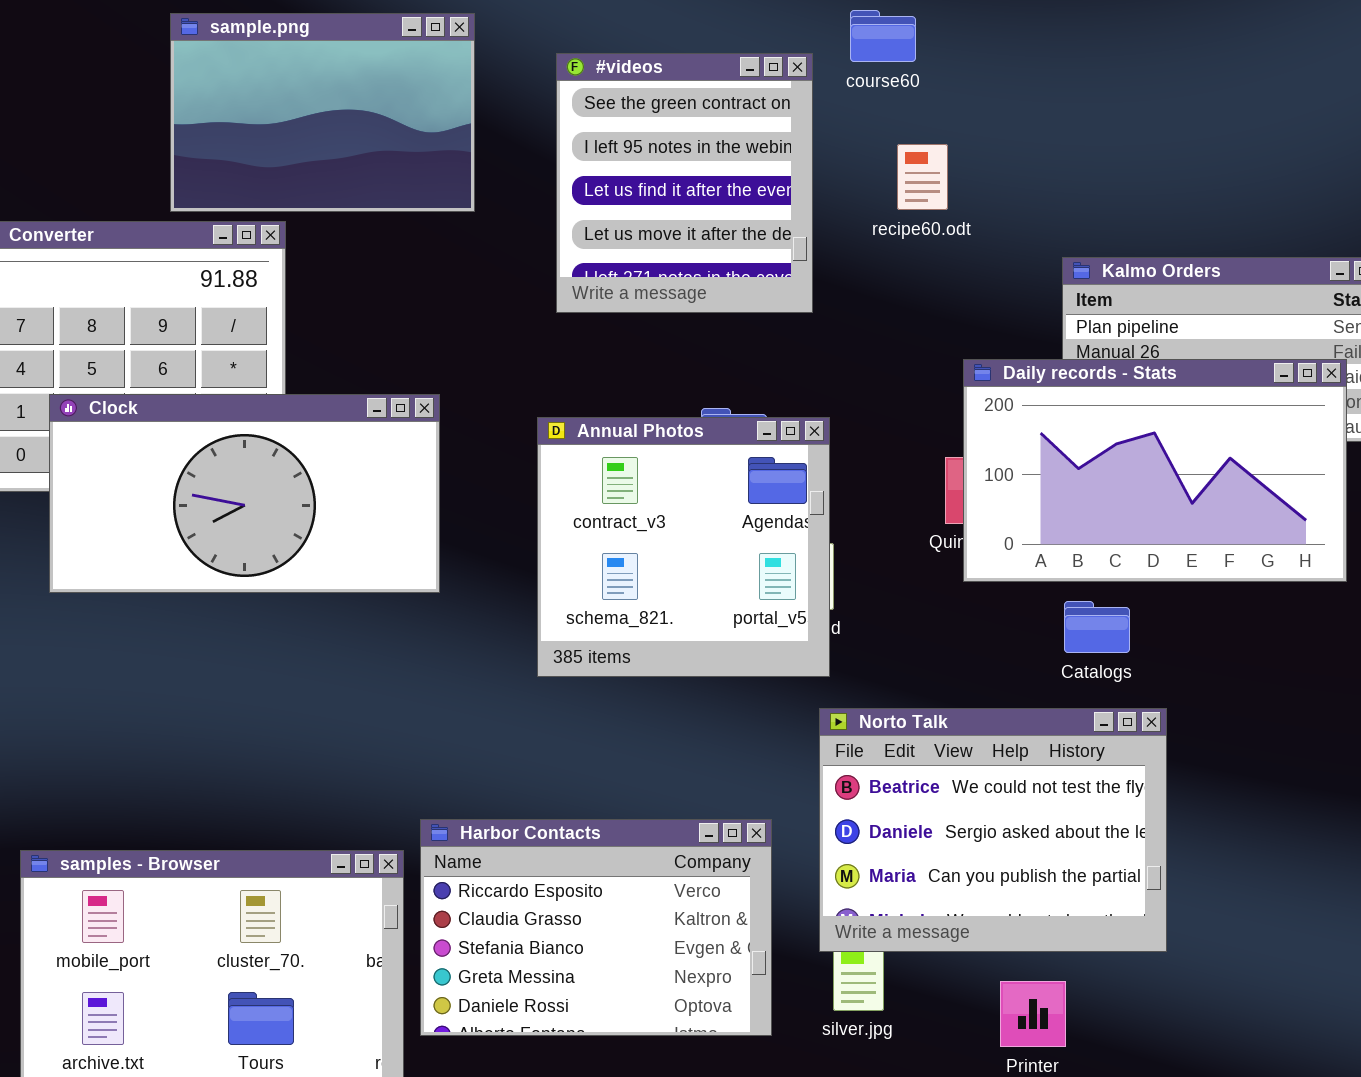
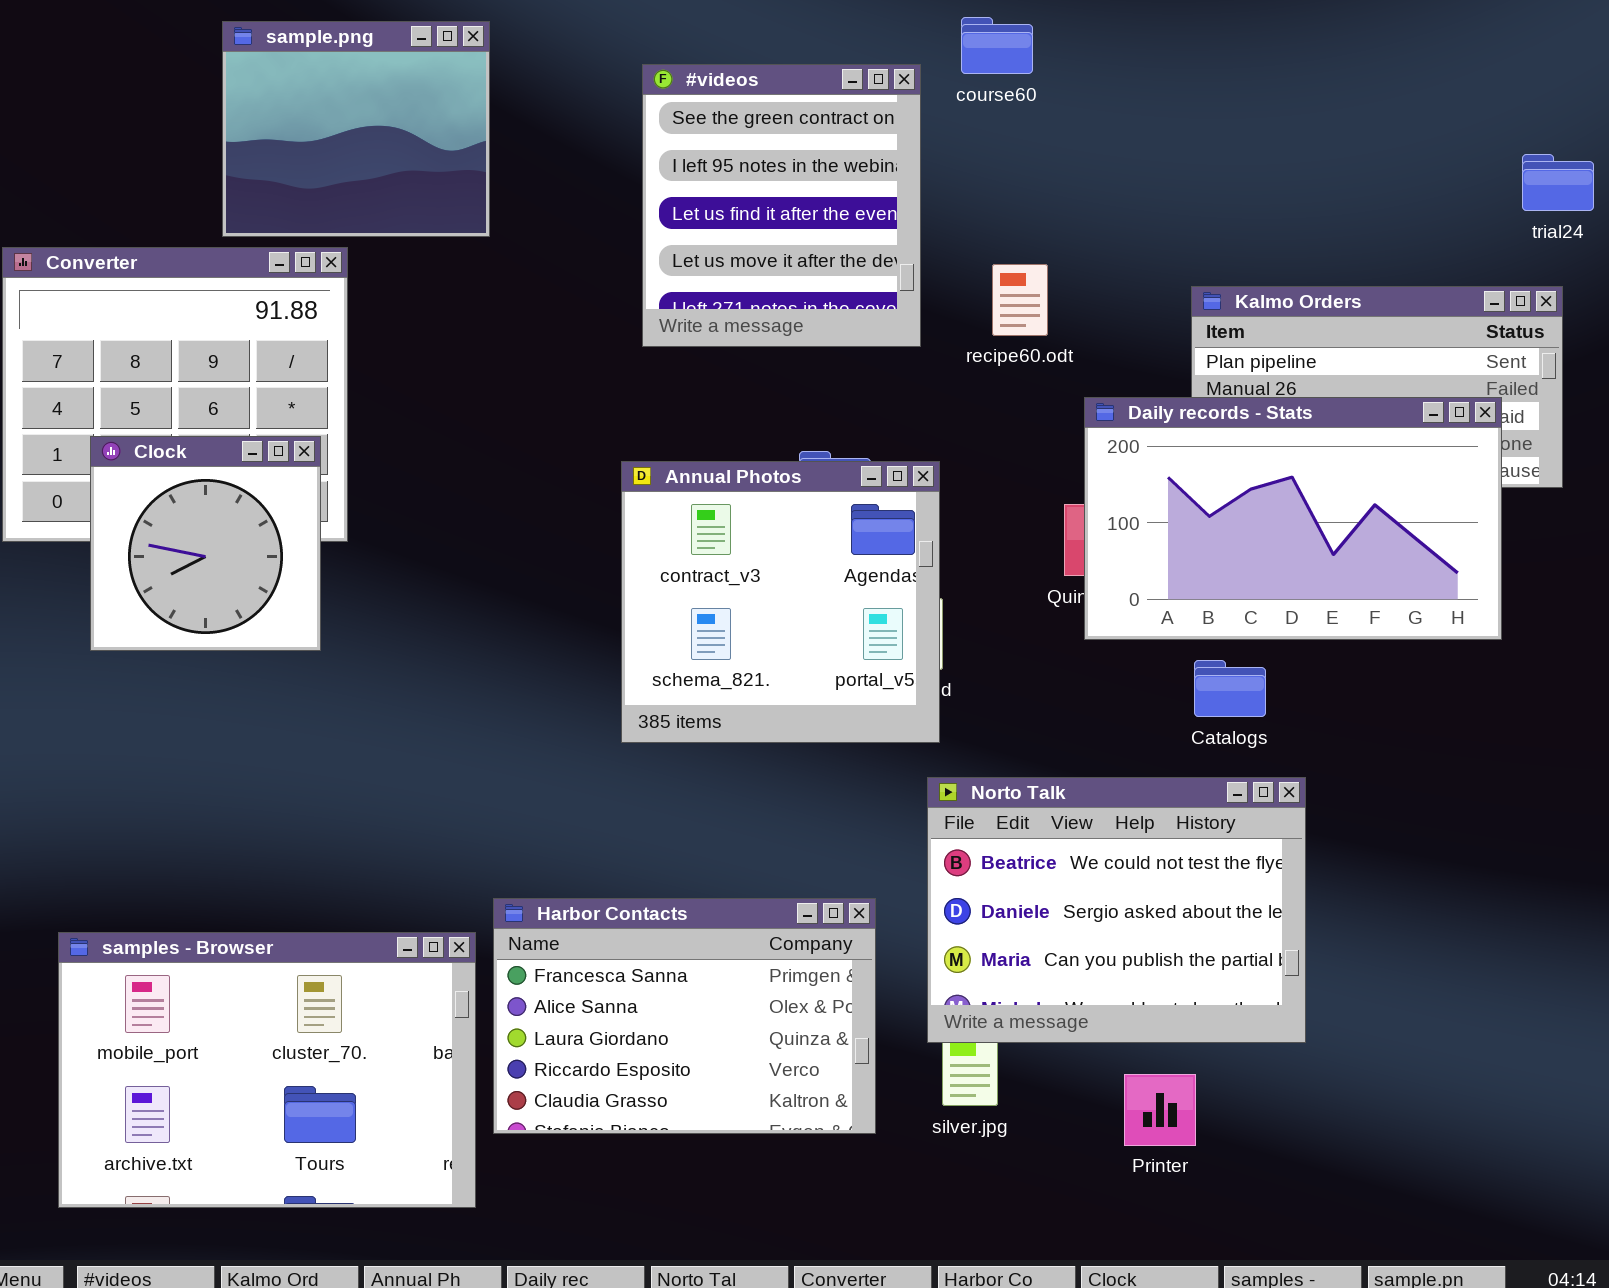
sample.png: [170,13,475,212] -> [222,21,490,237], resized
recipe60.odt: [897,144,948,210] -> [992,264,1048,336], moved
Clock: [49,394,440,593] -> [90,436,321,651], resized
Harbor Contacts: [420,819,772,1036] -> [493,898,876,1134], scrolled up 3 rows

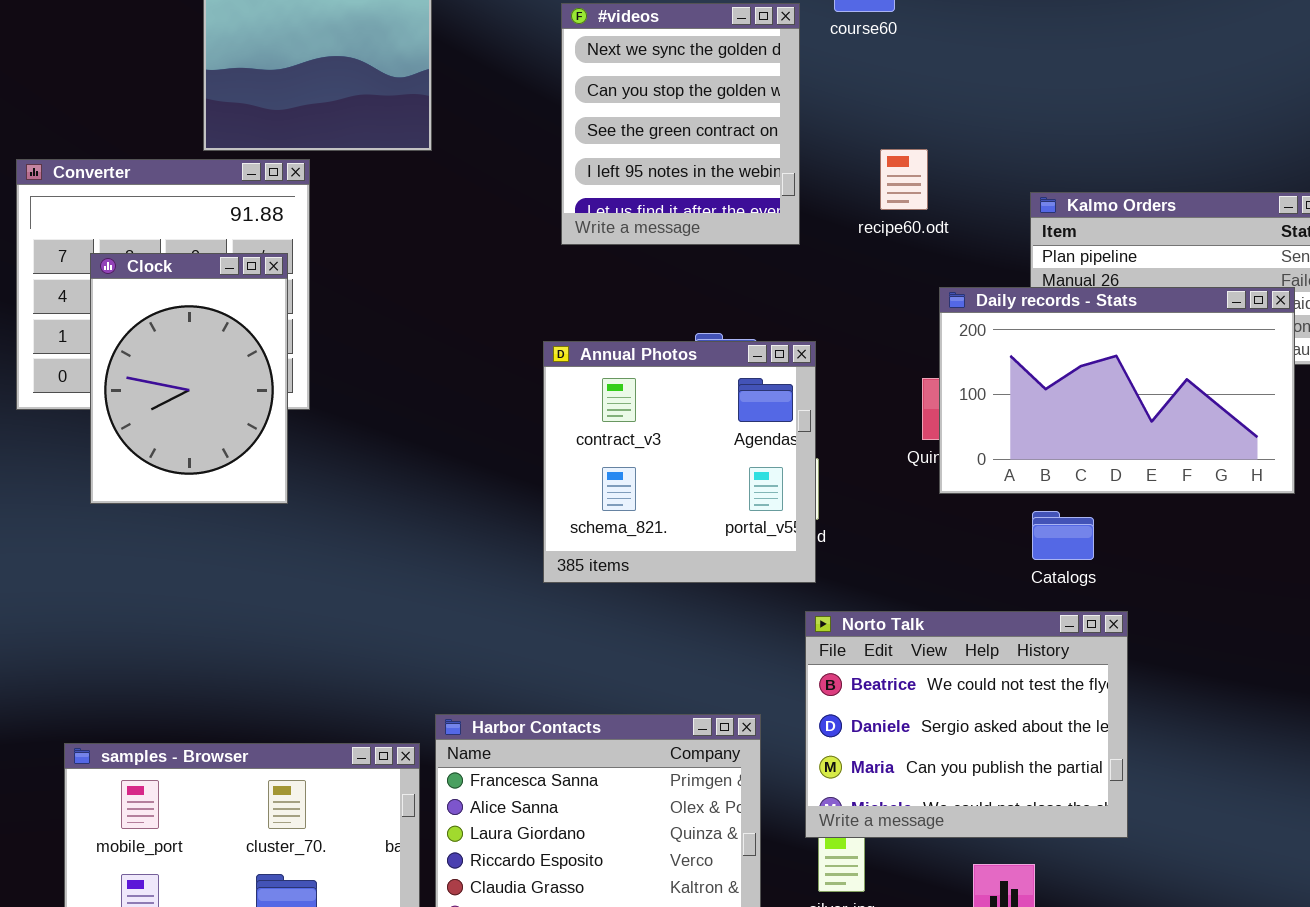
#videos: [642,64,921,347] -> [561,3,800,245], scrolled up 2 rows
recipe60.odt: [992,264,1048,336] -> [880,149,928,210], moved
Clock: [90,436,321,651] -> [90,253,288,504], resized

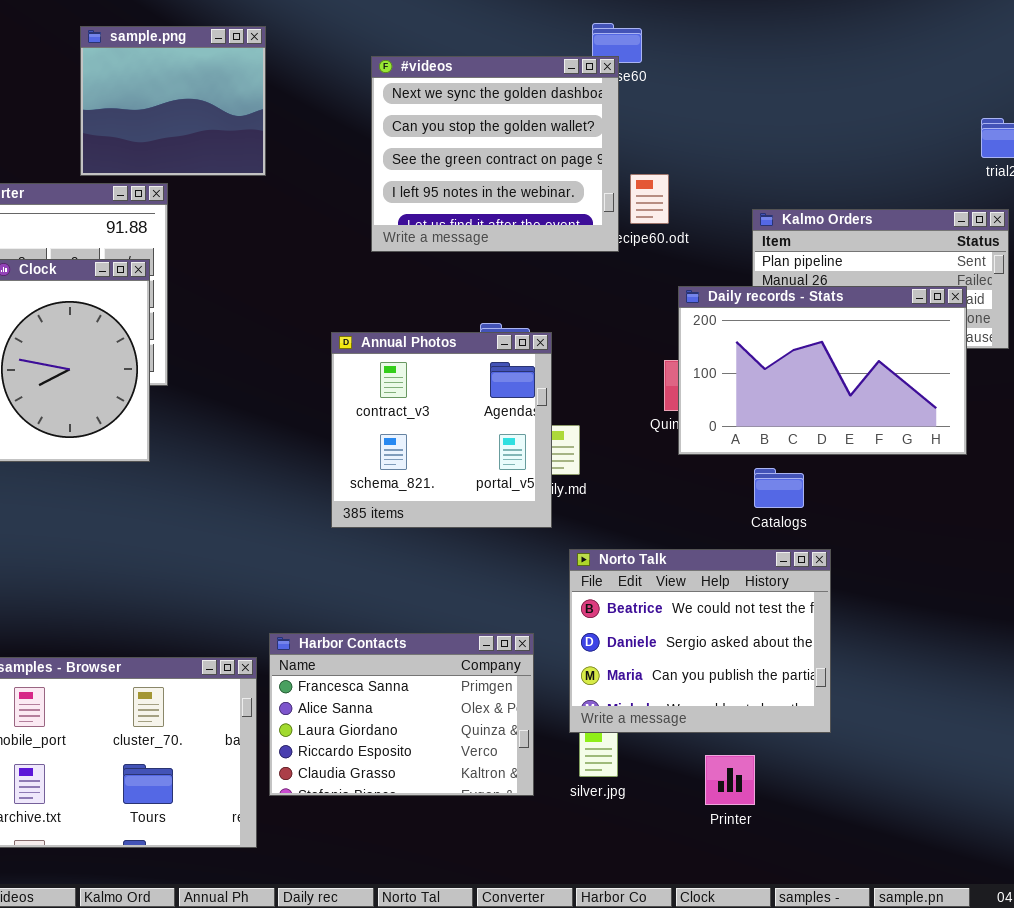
#videos: [561,3,800,245] -> [371,56,619,252], resized
Annual Photos: [543,341,816,583] -> [331,332,552,528], moved

